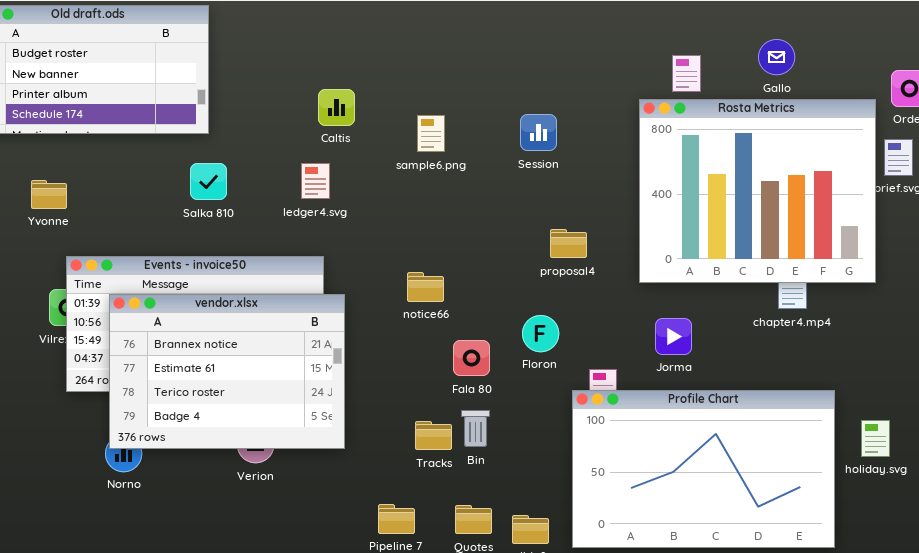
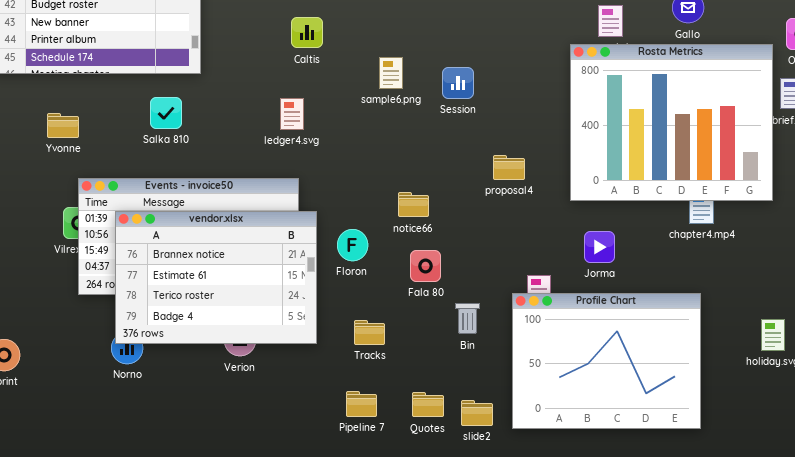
Caltis: [318,89,355,126] -> [291,17,323,48], moved
Session: [520,114,557,151] -> [442,67,474,99], moved
Salka 810: [190,163,227,200] -> [150,97,182,129], moved
notice66: [407,272,444,302] -> [398,192,429,217], moved
Floron: [522,315,559,352] -> [337,229,368,261], moved
Profile Chart: [572,390,835,548] -> [512,293,701,429], resized
Bin: [461,410,490,447] -> [455,303,480,334], moved
Tracks: [415,421,452,450] -> [354,320,385,345], moved

